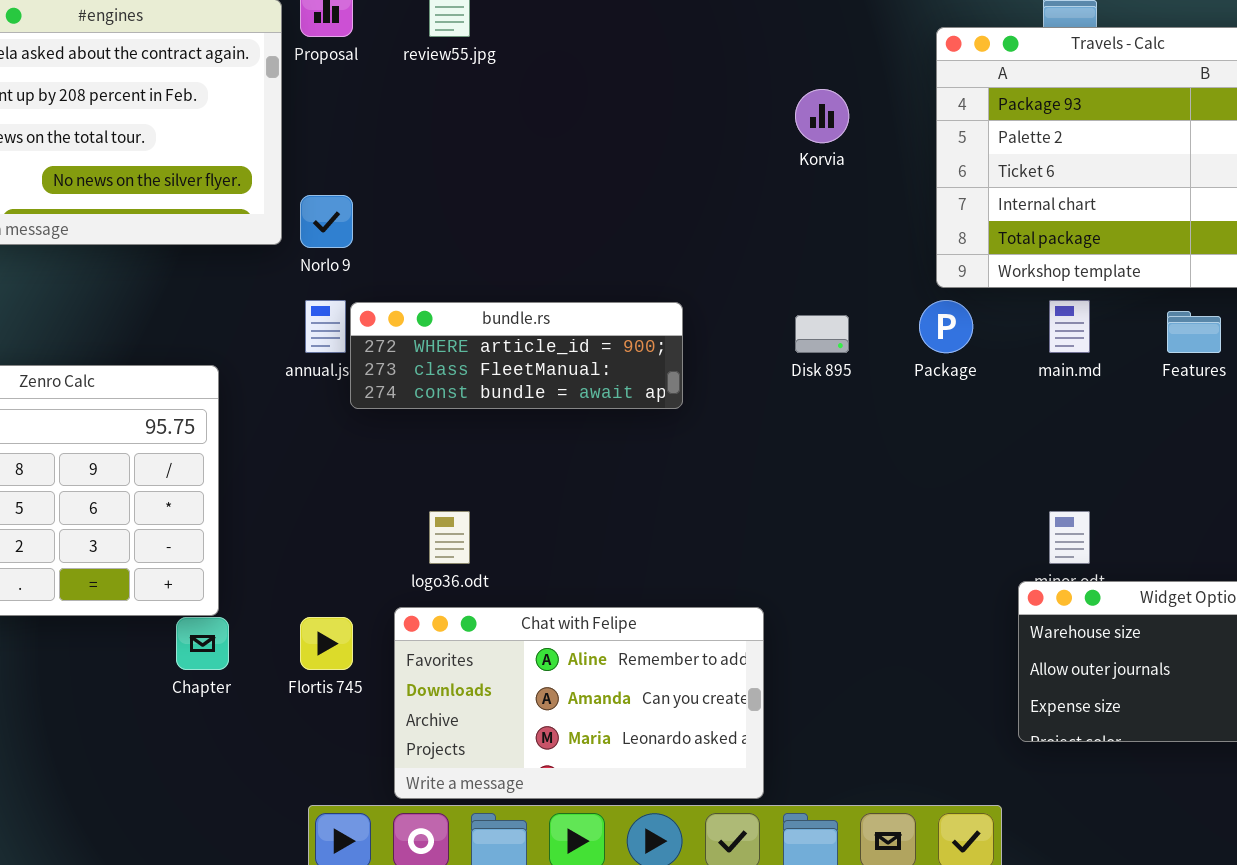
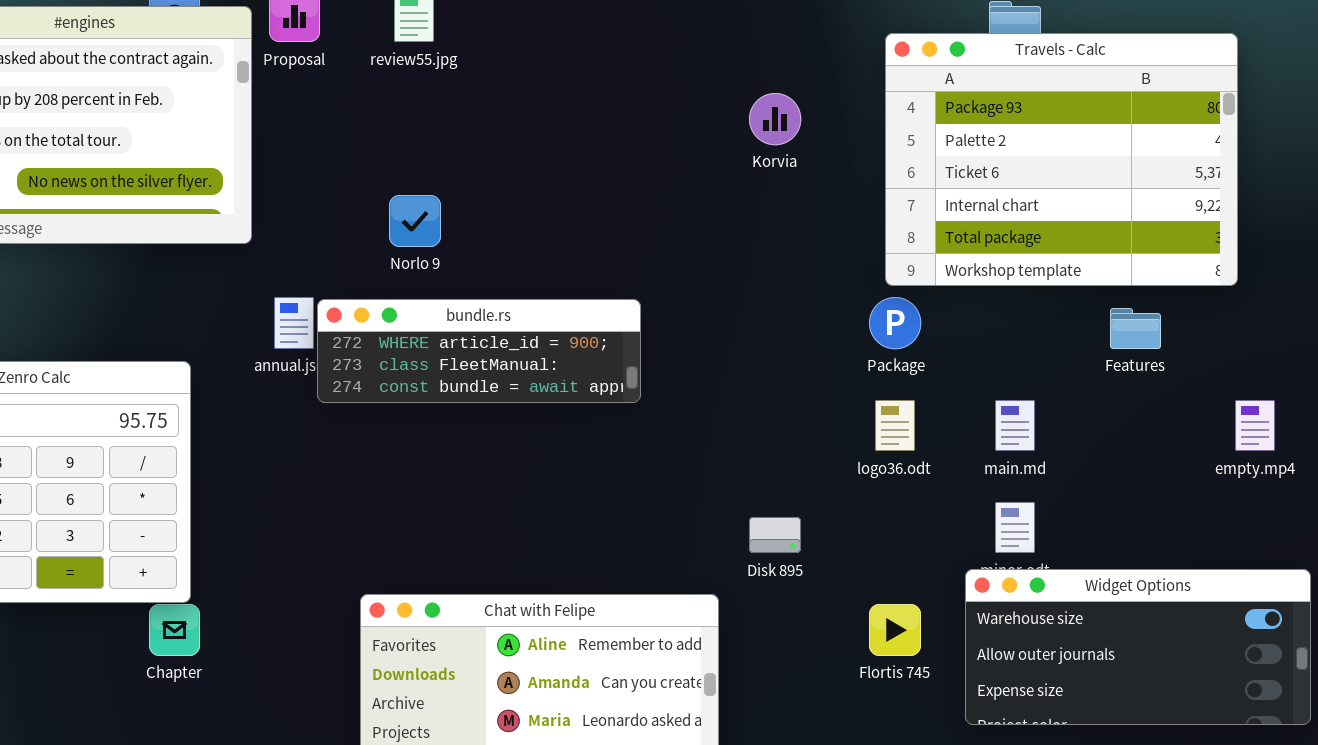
Norlo 9: [300,195,353,248] -> [389,195,441,247], moved
main.md: [1049,300,1090,353] -> [995,400,1035,451], moved
Disk 895: [795,315,849,353] -> [749,517,801,553], moved
logo36.odt: [429,511,470,564] -> [875,400,915,451], moved
Flortis 745: [300,617,353,670] -> [869,604,921,656], moved

